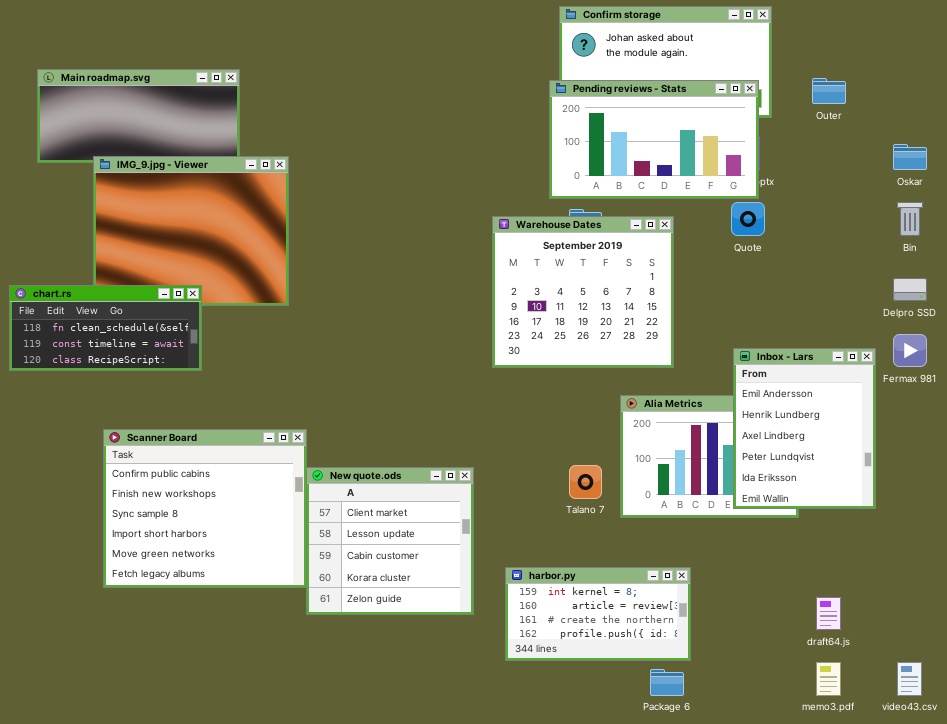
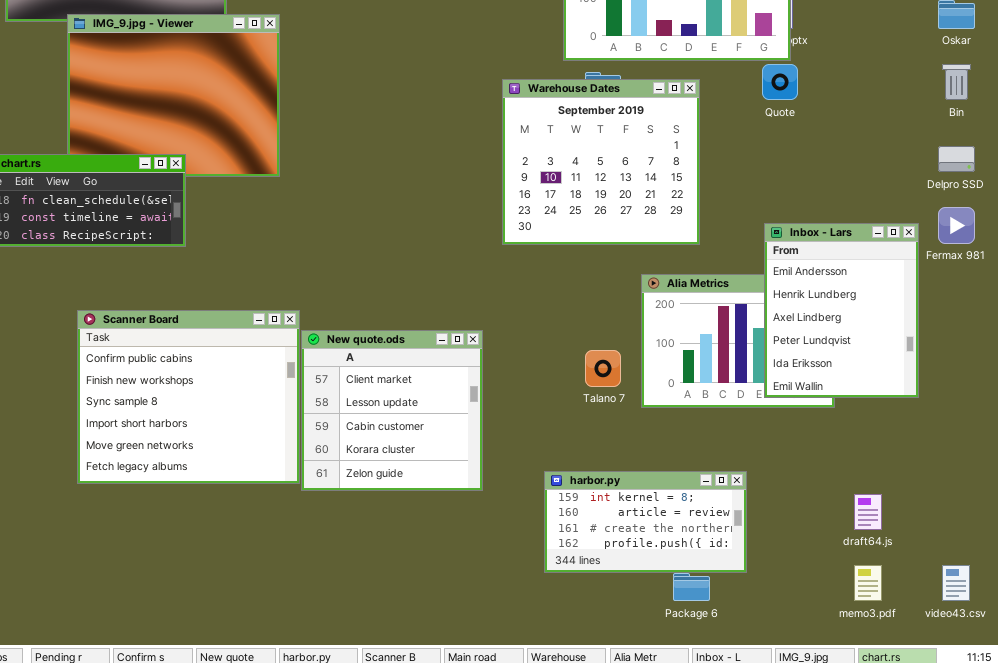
New quote.ods: [306,467,474,615] -> [301,330,483,491], moved
harbor.py: [505,567,691,661] -> [544,471,747,573], moved

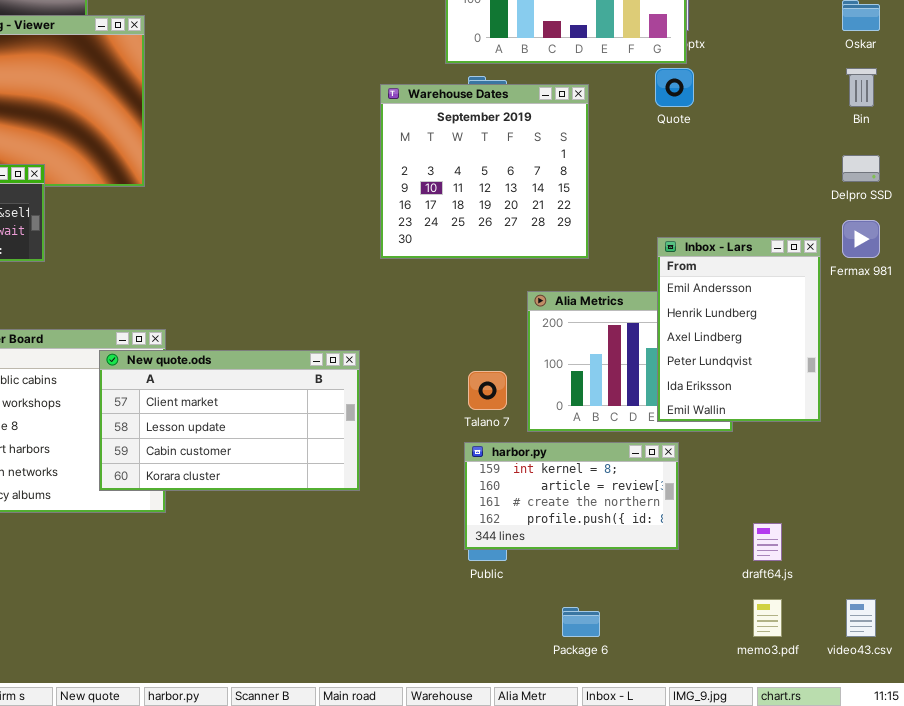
New quote.ods: [301,330,483,491] -> [99,350,360,491], resized
harbor.py: [544,471,747,573] -> [464,442,679,550], moved

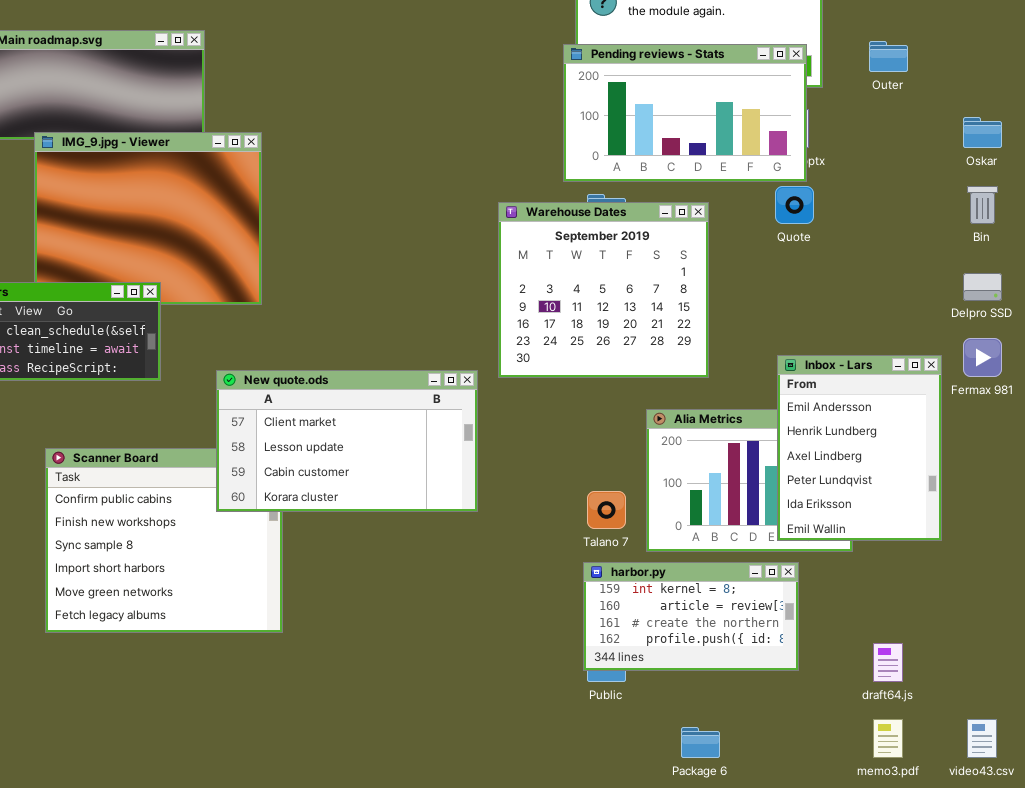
New quote.ods: [99,350,360,491] -> [216,370,478,512], moved

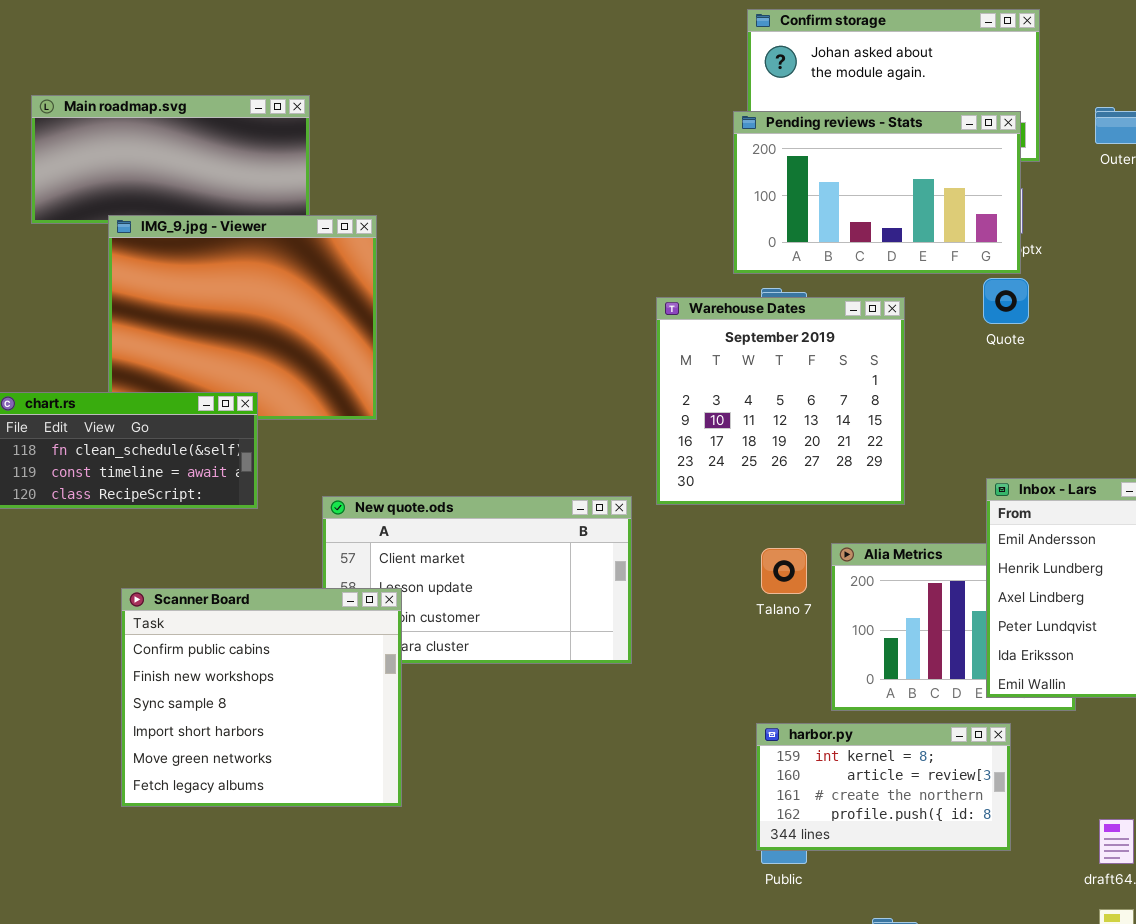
Scanner Board: [45,448,283,633] -> [121,588,402,807], raised
Talano 7: [587,491,626,529] -> [761,548,807,594], moved

